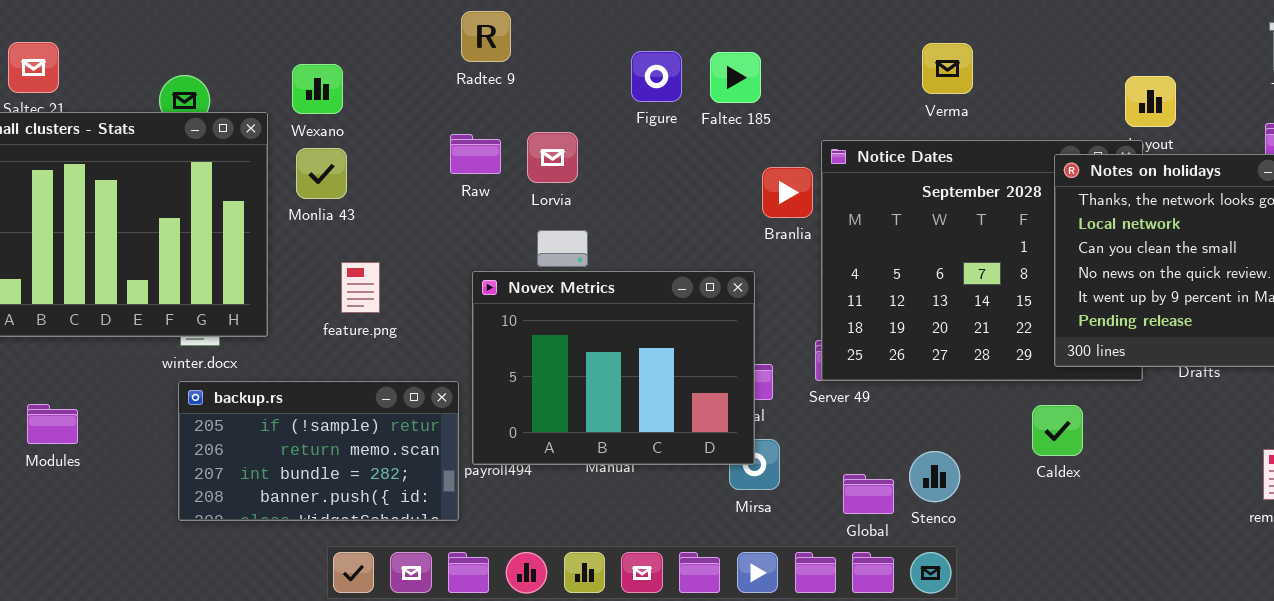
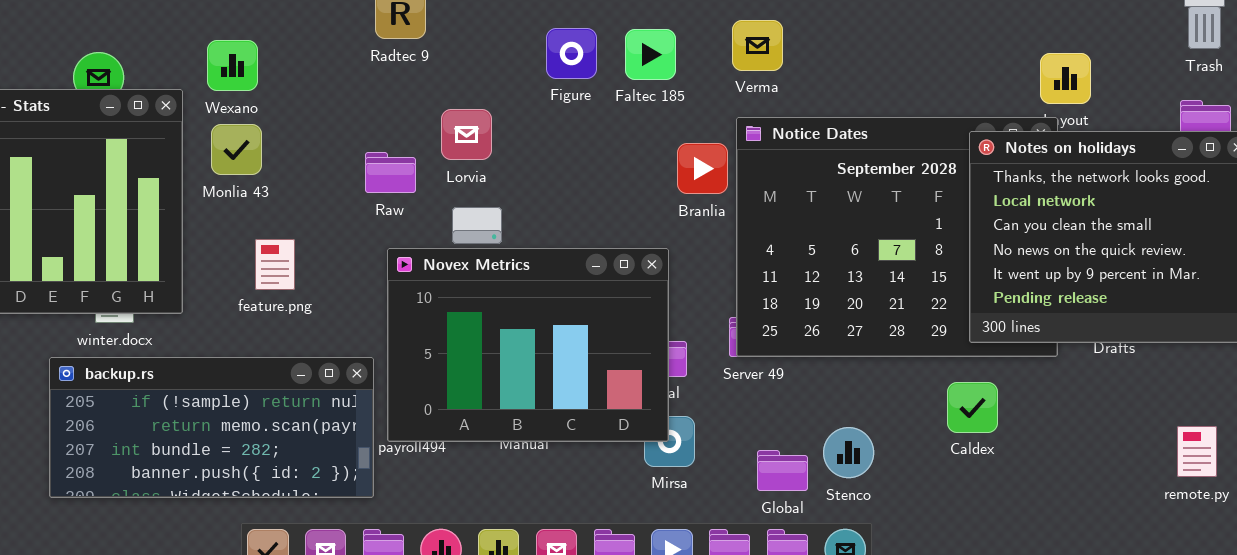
Verma: [922,43,973,94] -> [732,20,783,71], moved
Raw: [450,134,501,174] -> [365,152,416,193], moved
backup.rs: [178,381,459,521] -> [49,357,374,498], resized

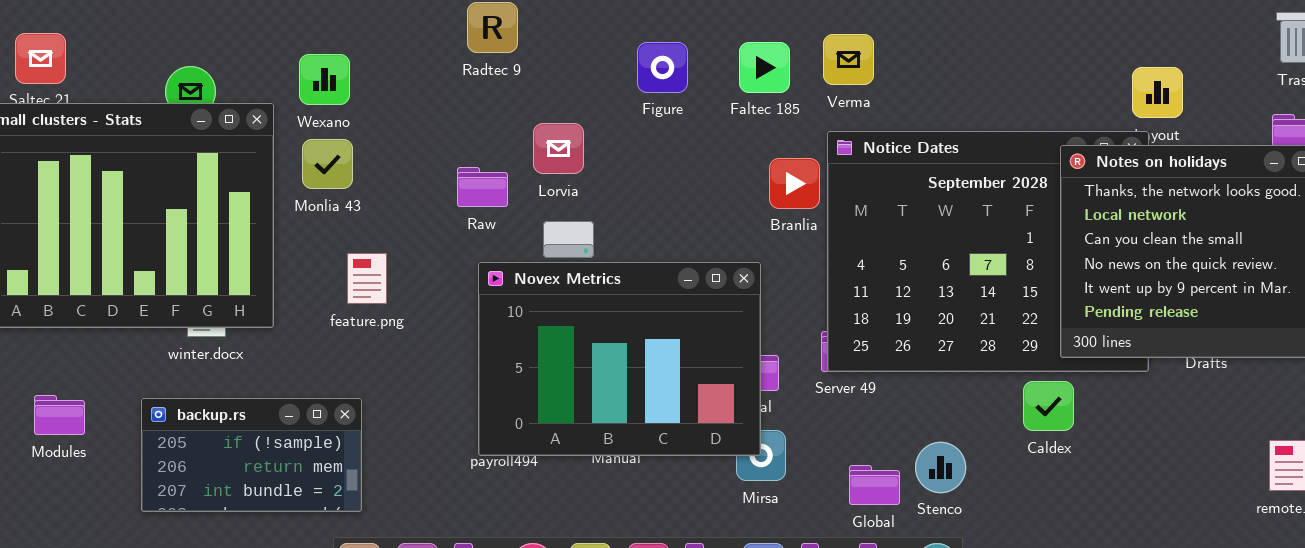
Faltec 185: [625,29,676,80] -> [739,42,790,93], moved
backup.rs: [49,357,374,498] -> [141,398,362,512], resized
Caldex: [947,382,998,433] -> [1023,381,1074,431], moved

